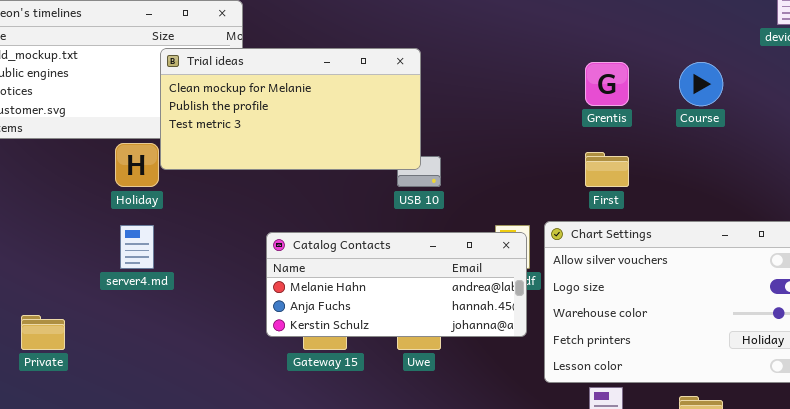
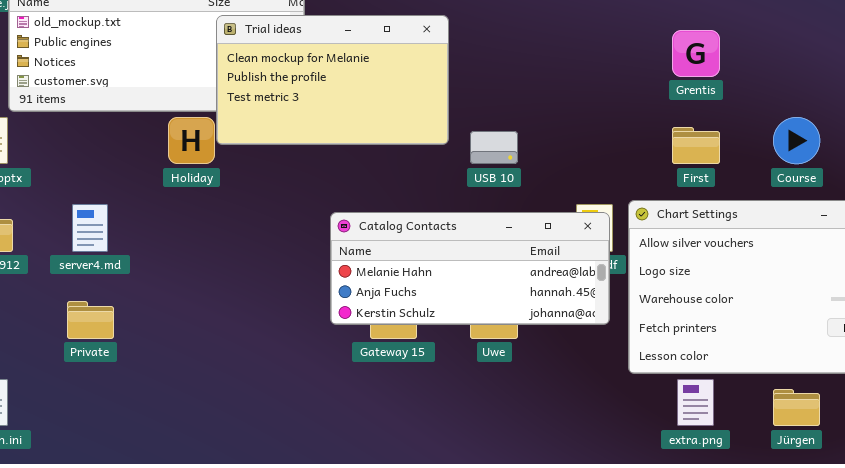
Trial ideas: [160,48,421,170] -> [216,15,449,145], resized
Course: [679,62,723,106] -> [773,117,820,164], moved
server4.md: [120,225,154,269] -> [72,204,108,252], moved

